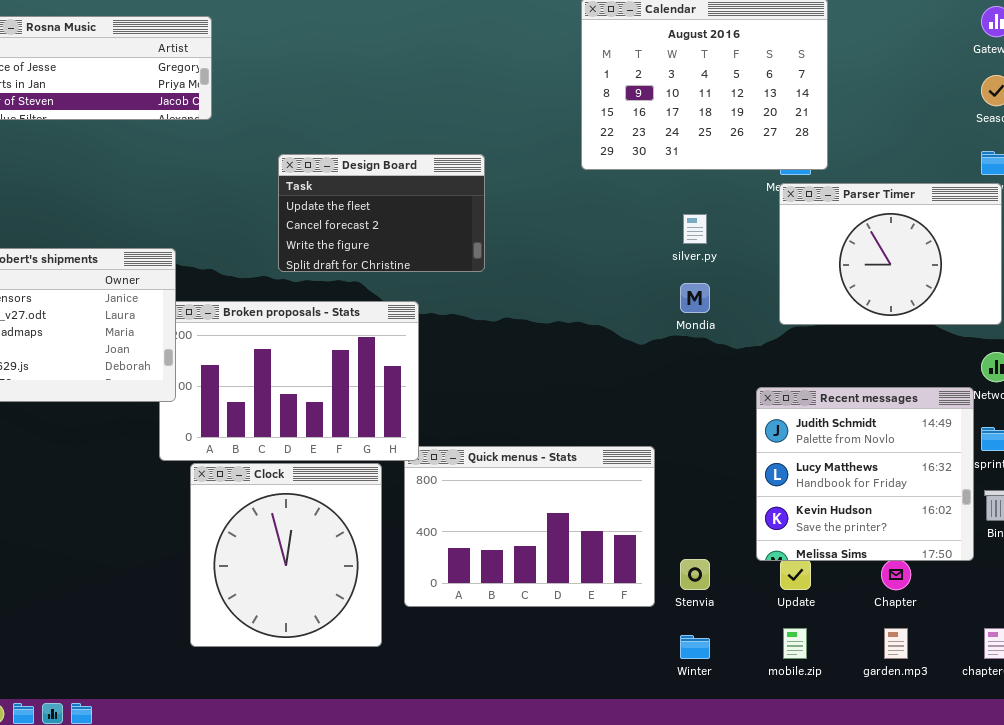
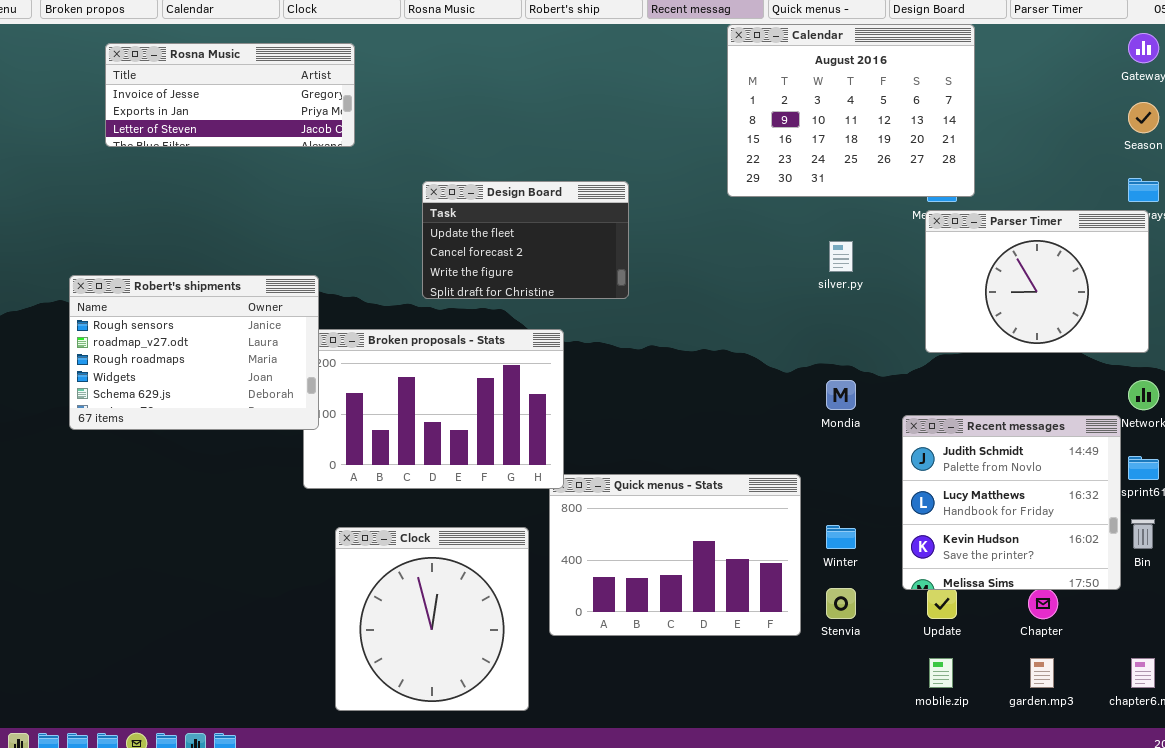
Mondia: [680,283,710,313] -> [826,380,856,410], moved
Clock: [190,463,382,647] -> [335,527,529,711], moved
Winter: [680,635,710,659] -> [826,525,856,549], moved

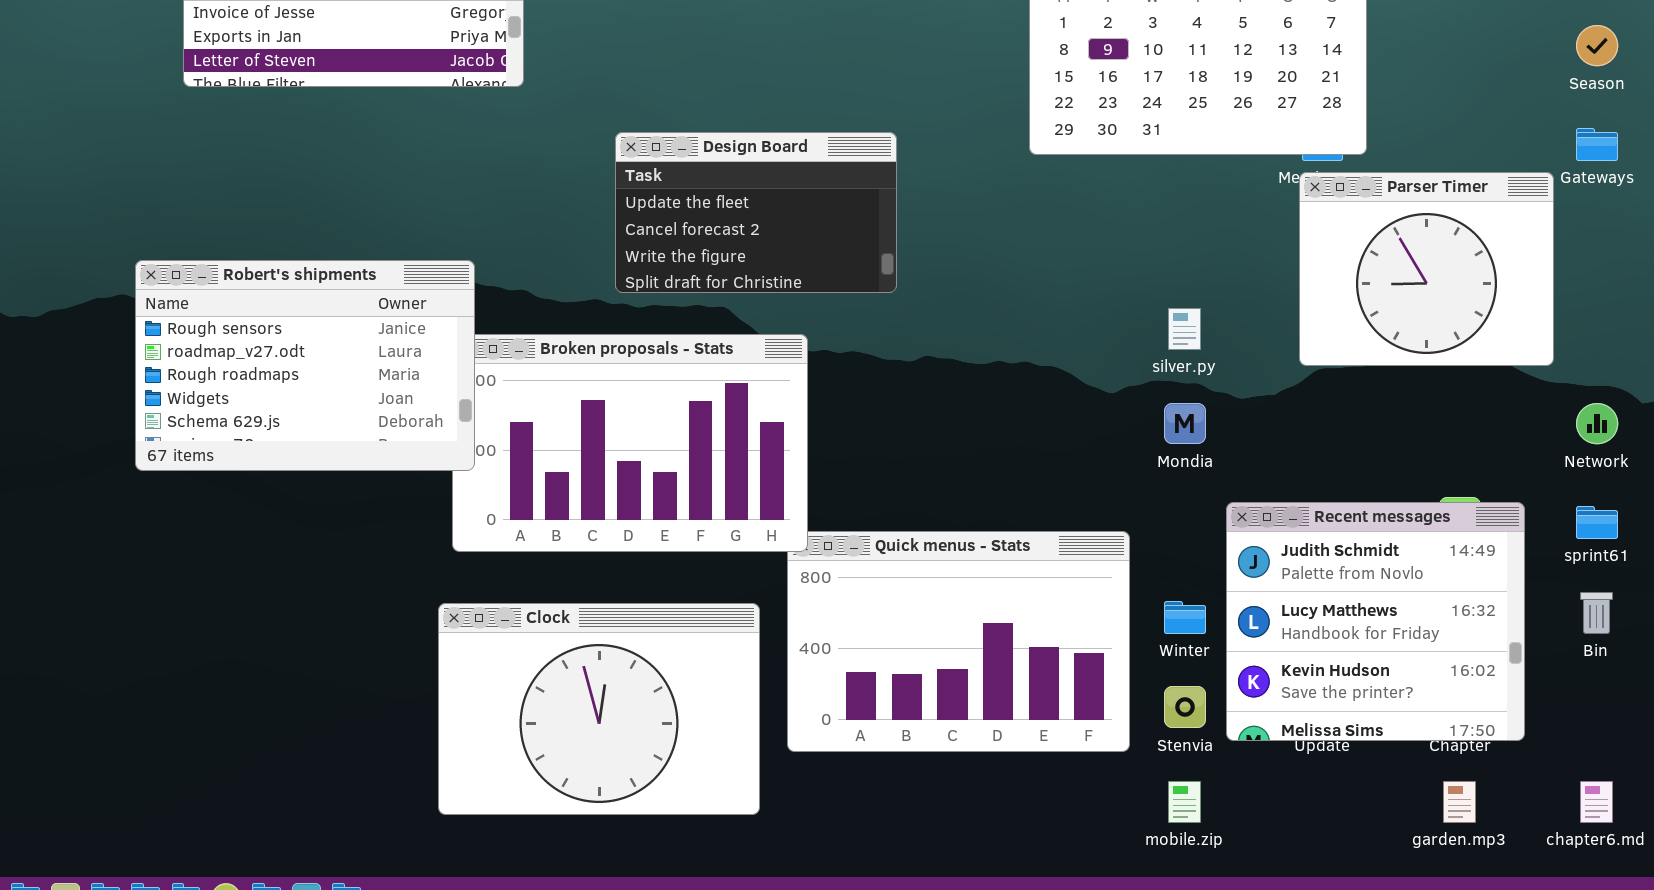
Parser Timer: [925,210,1149,353] -> [1299,172,1554,366], resized
silver.py: [829,241,853,272] -> [1168,308,1201,350], moved
Recent messages: [902,415,1121,590] -> [1226,502,1525,741], moved
Clock: [335,527,529,711] -> [438,603,760,815], resized
mobile.zip: [929,658,953,688] -> [1168,781,1201,823], moved

